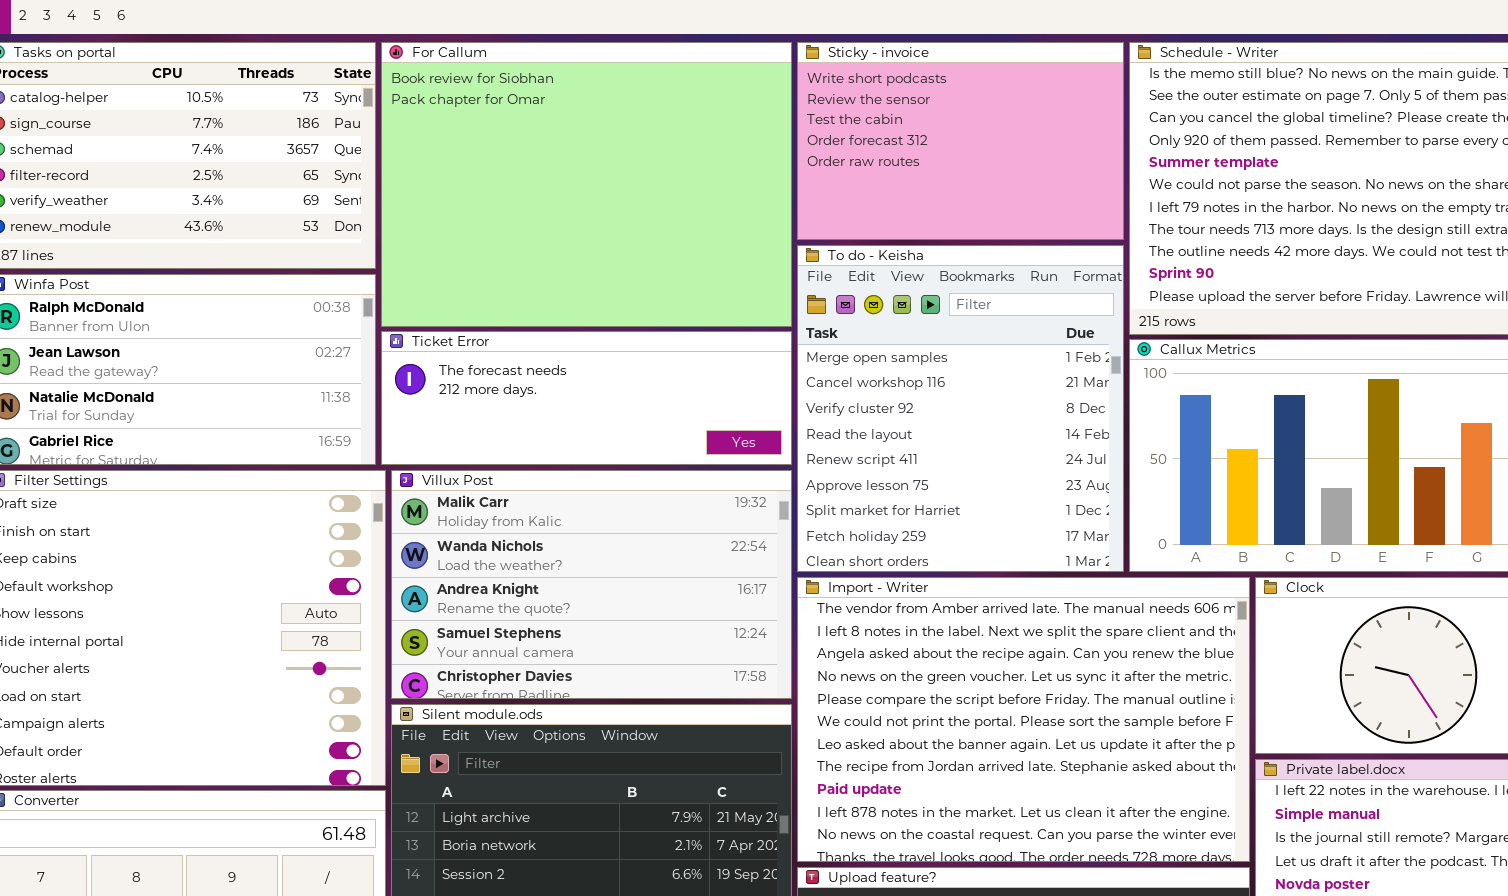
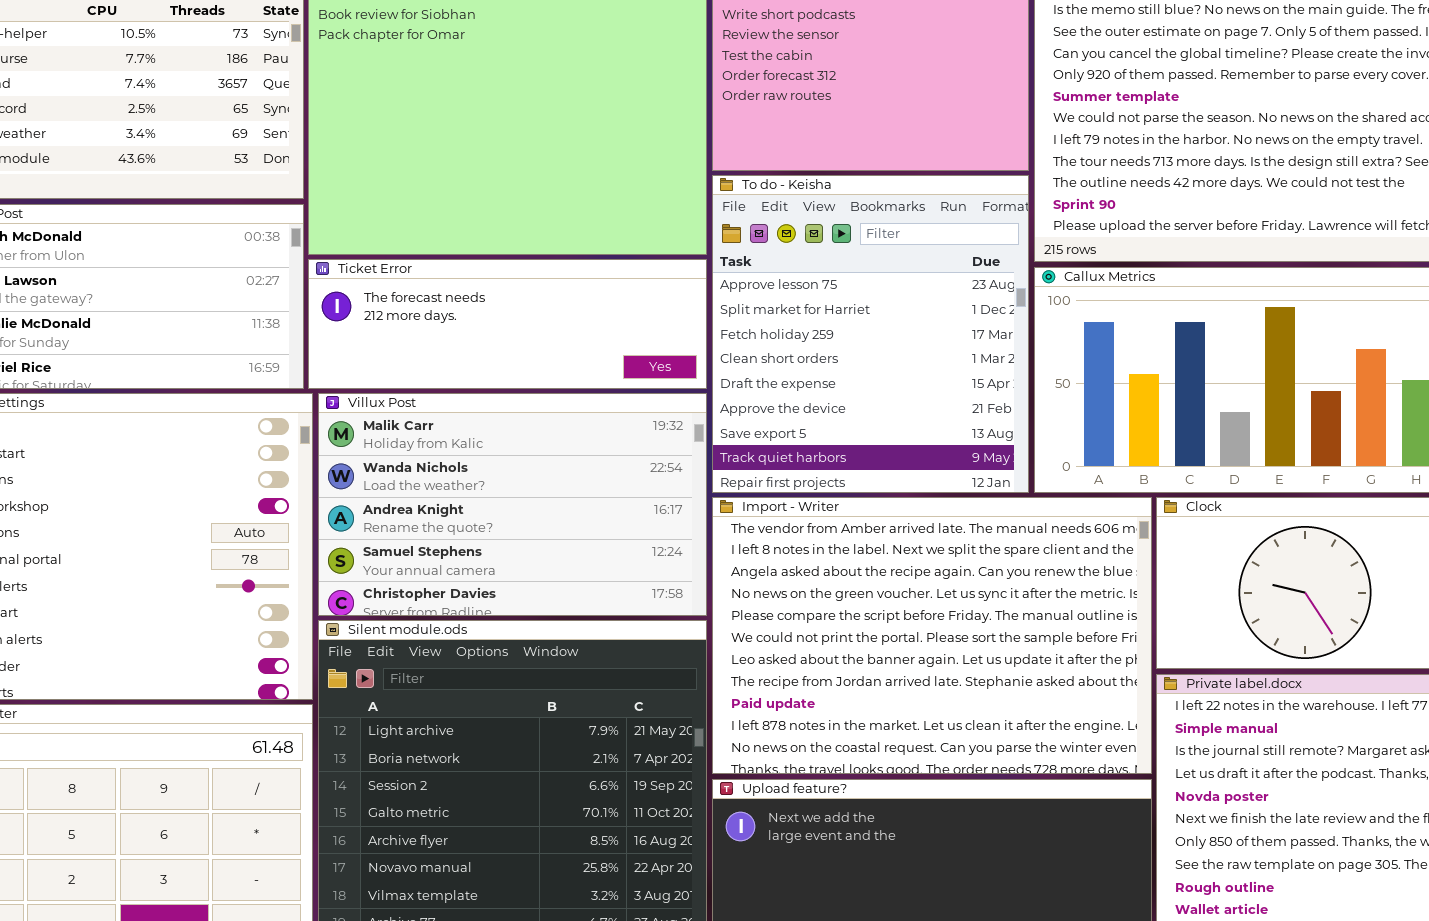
To do - Keisha: [797,245,1124,572] -> [712,175,1029,493], scrolled down 5 rows

